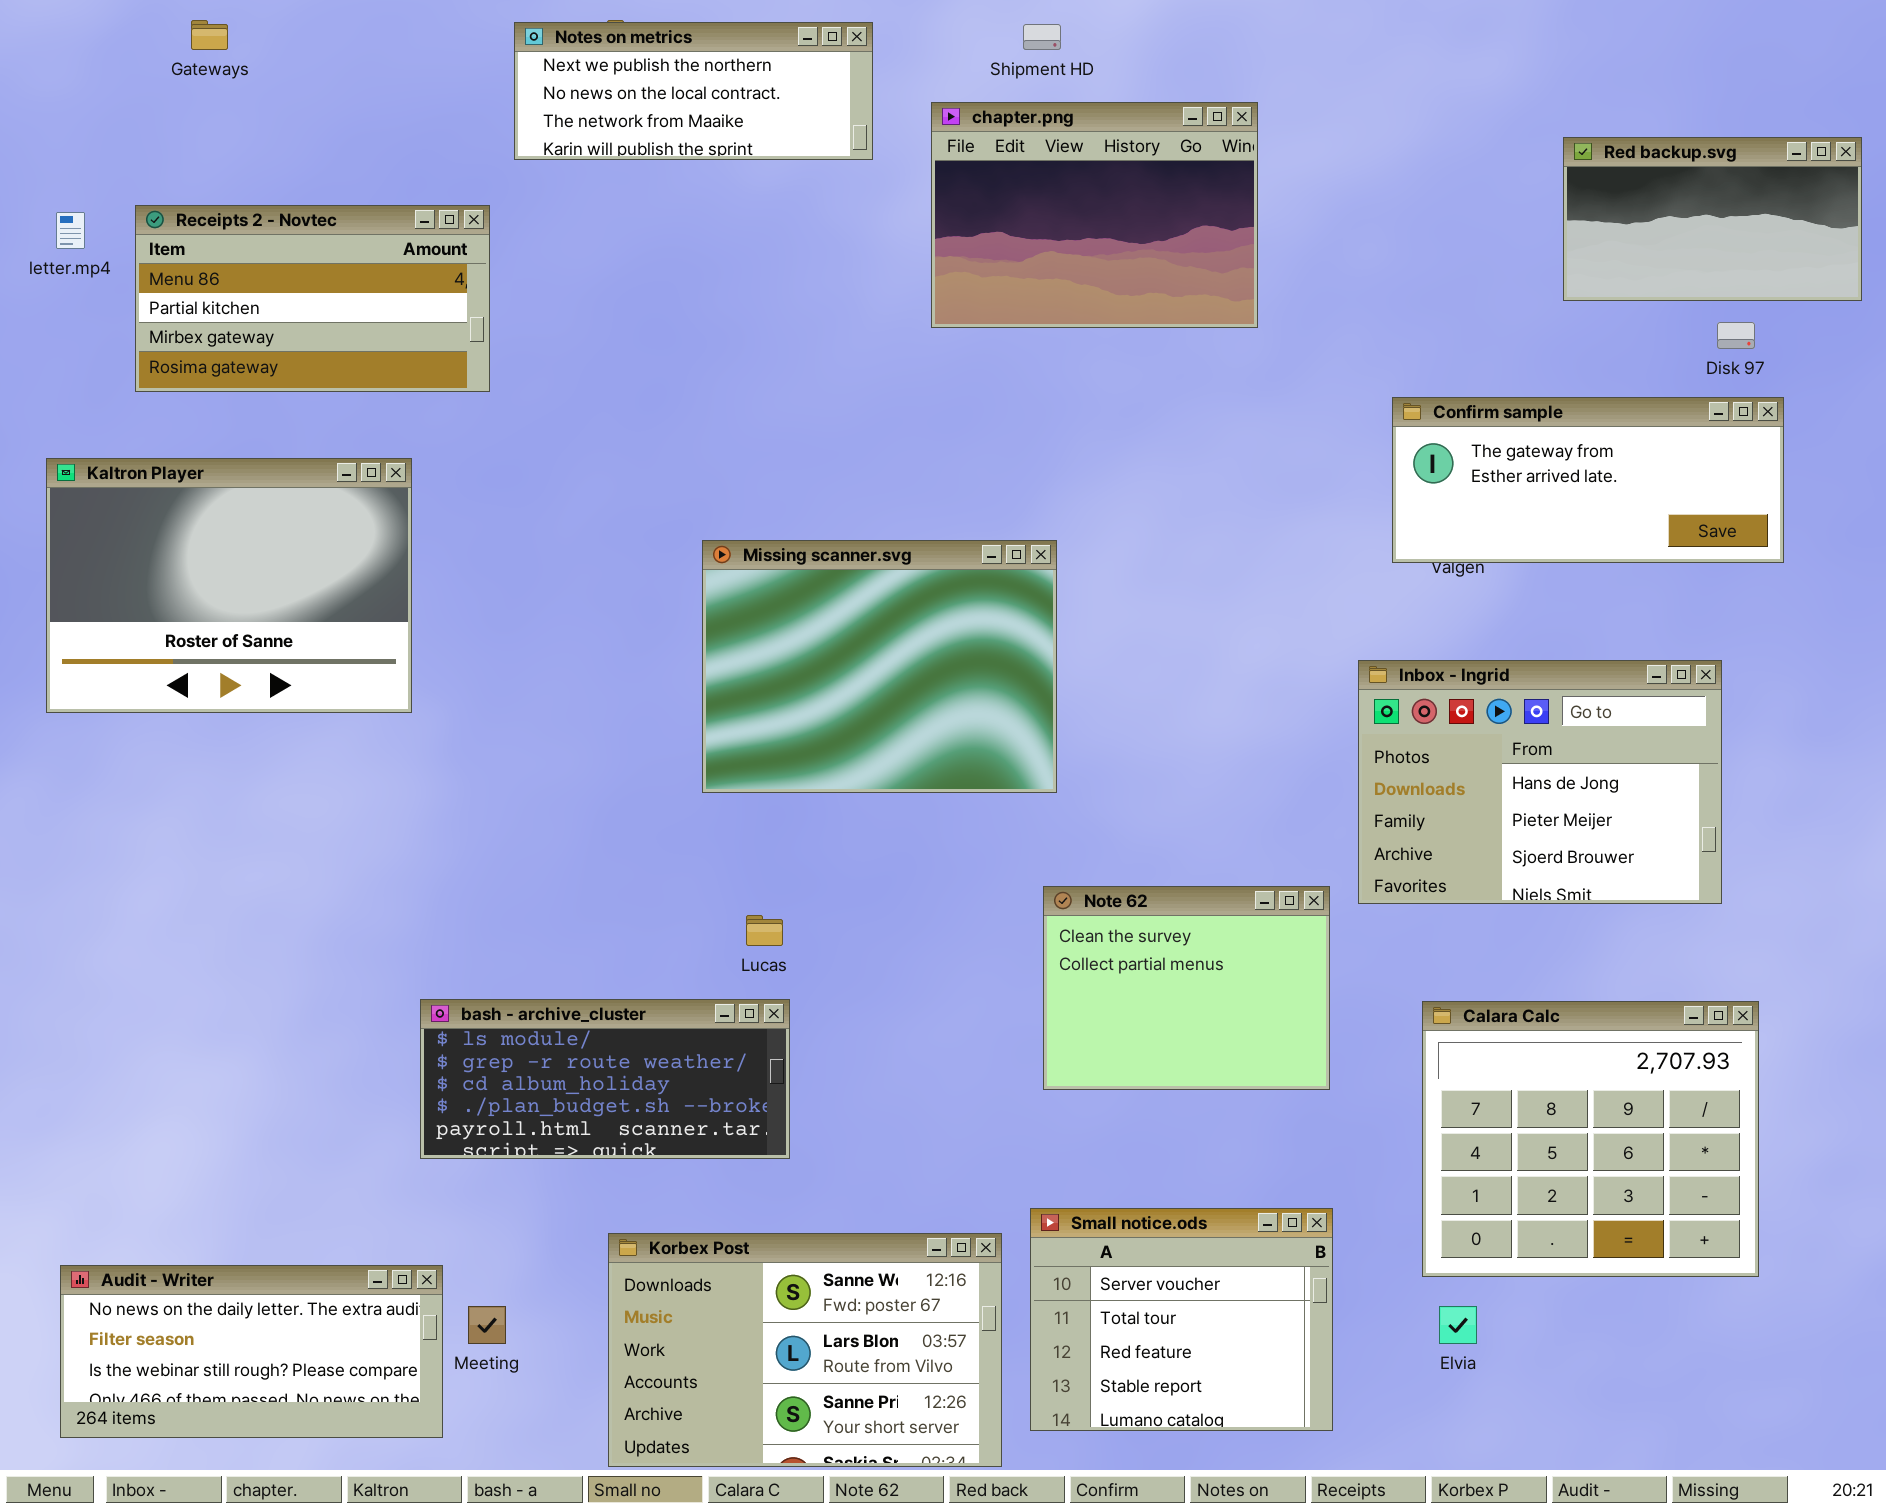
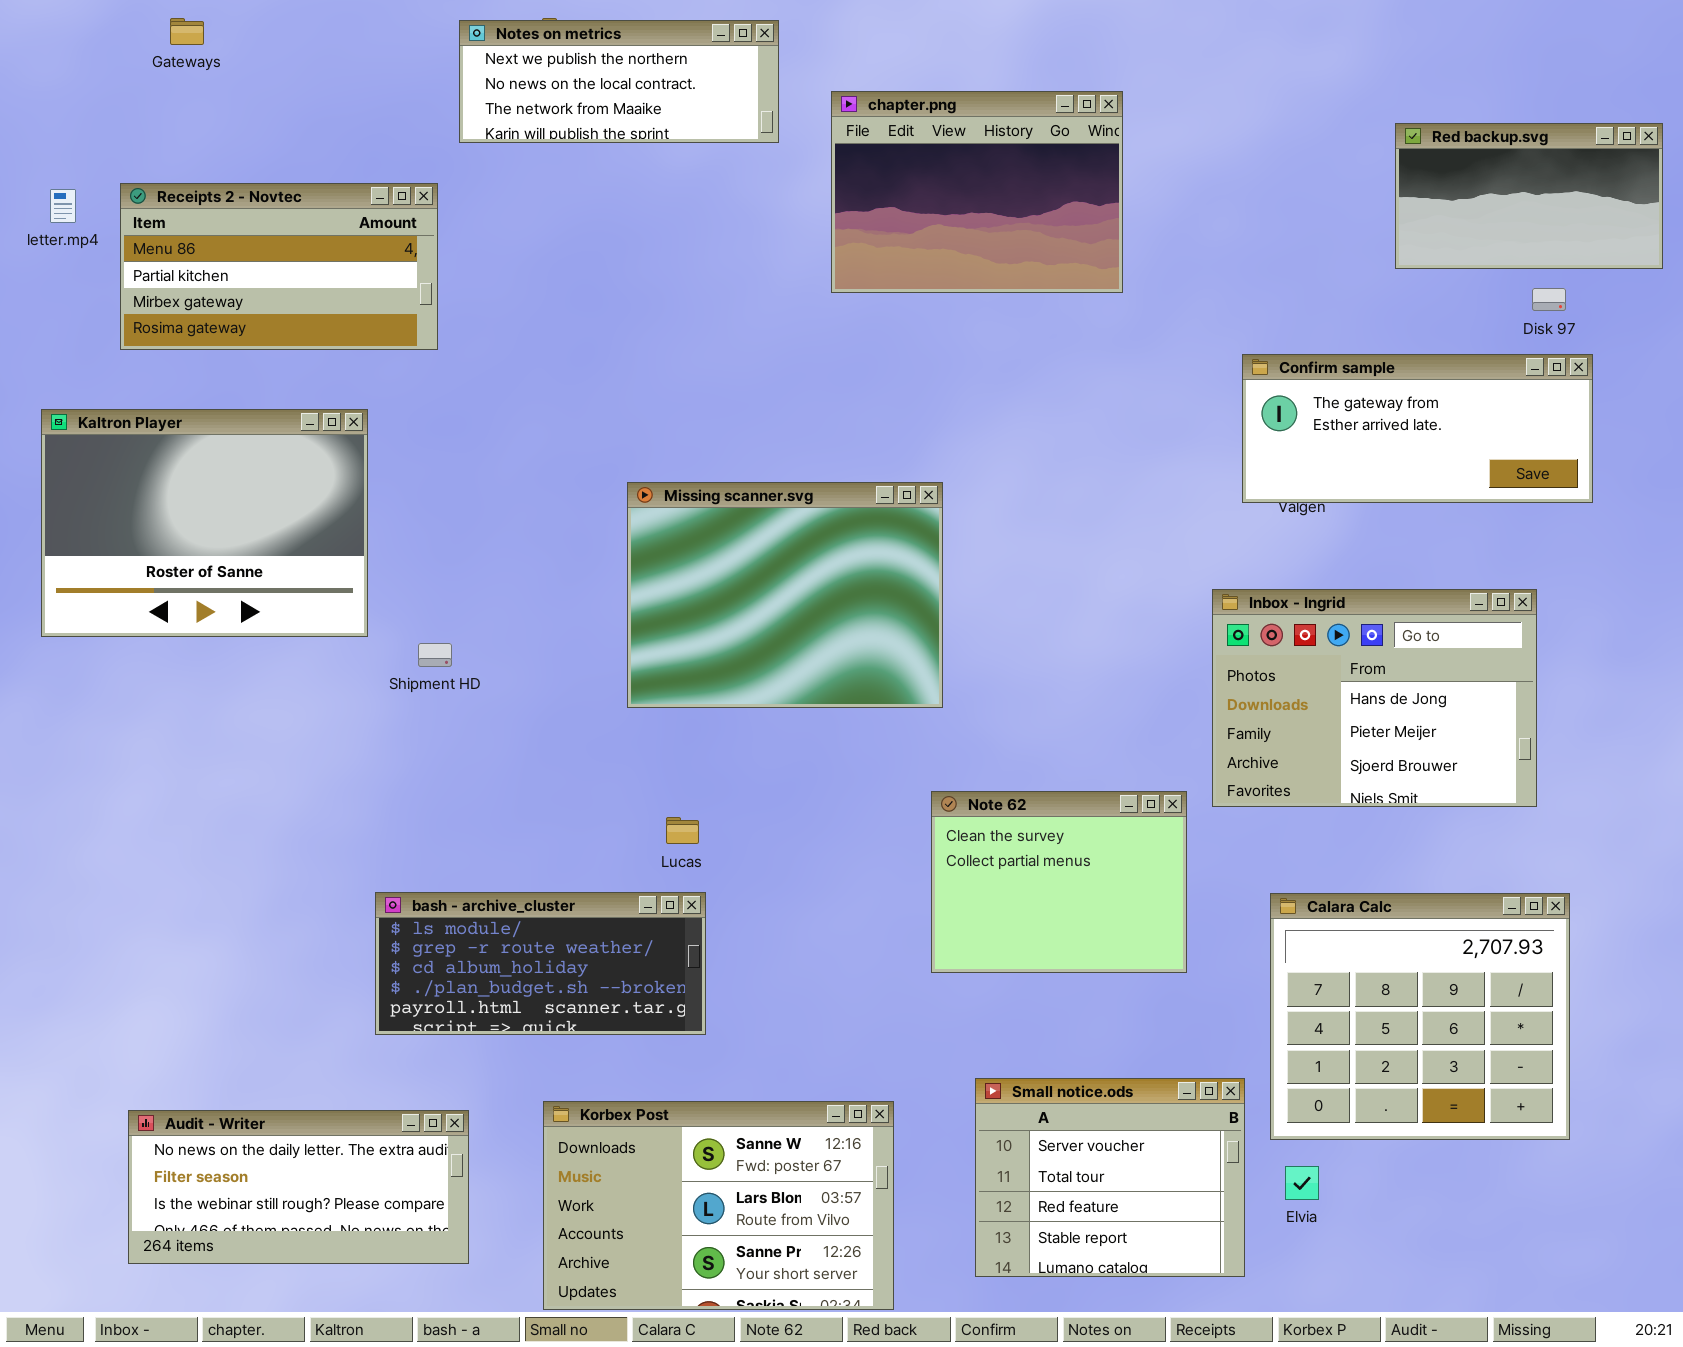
Shipment HD: [1023,24,1061,50] -> [418,643,452,667], moved
Small notice.ods: [1030,1208,1333,1431] -> [975,1078,1245,1277], moved
Audit - Writer: [60,1265,443,1438] -> [128,1110,469,1264], moved

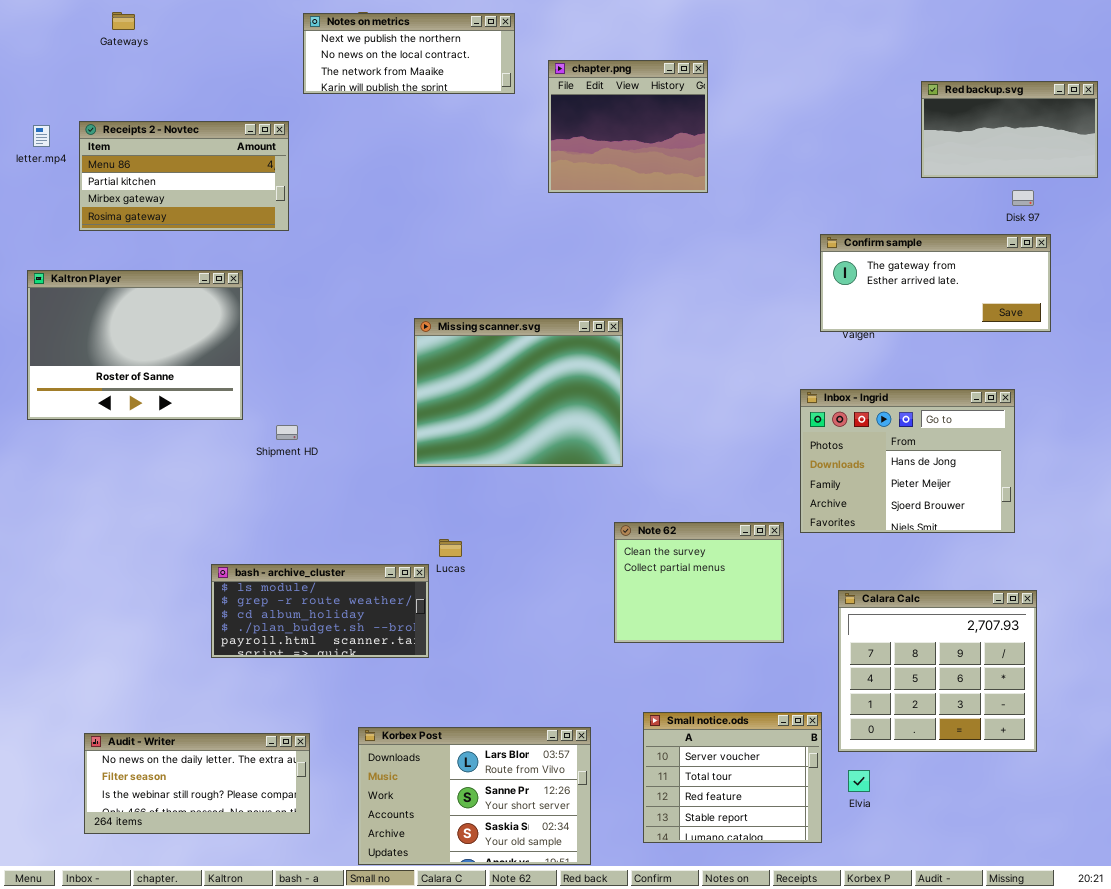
chapter.png: [831,91,1123,293] -> [548,60,708,193], resized
bash - archive_cluster: [375,892,706,1035] -> [211,564,429,658], moved
Korbex Post: [543,1101,894,1310] -> [358,727,591,865], scrolled down 1 row

